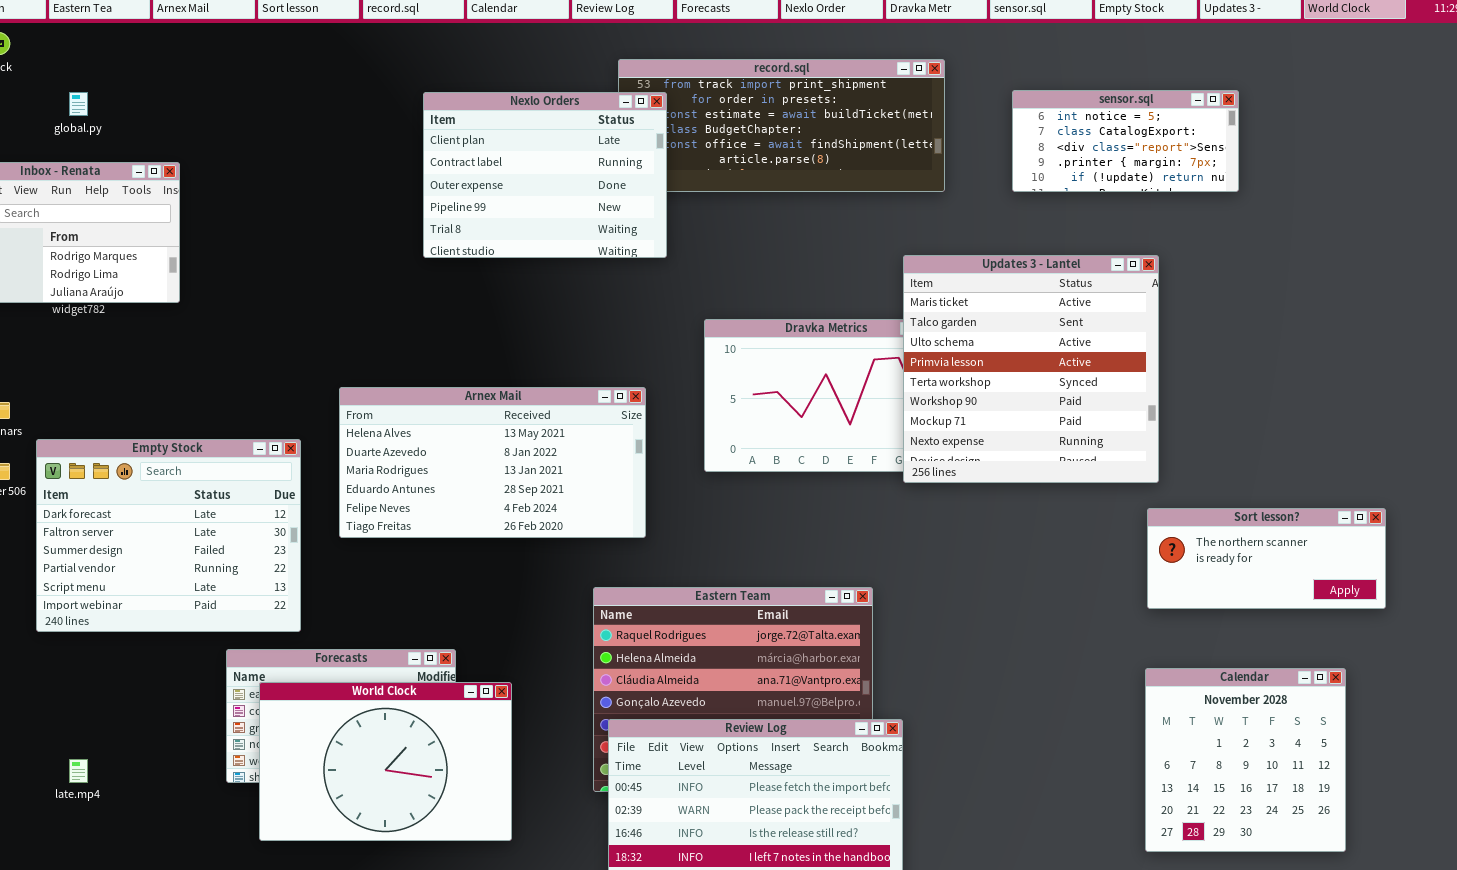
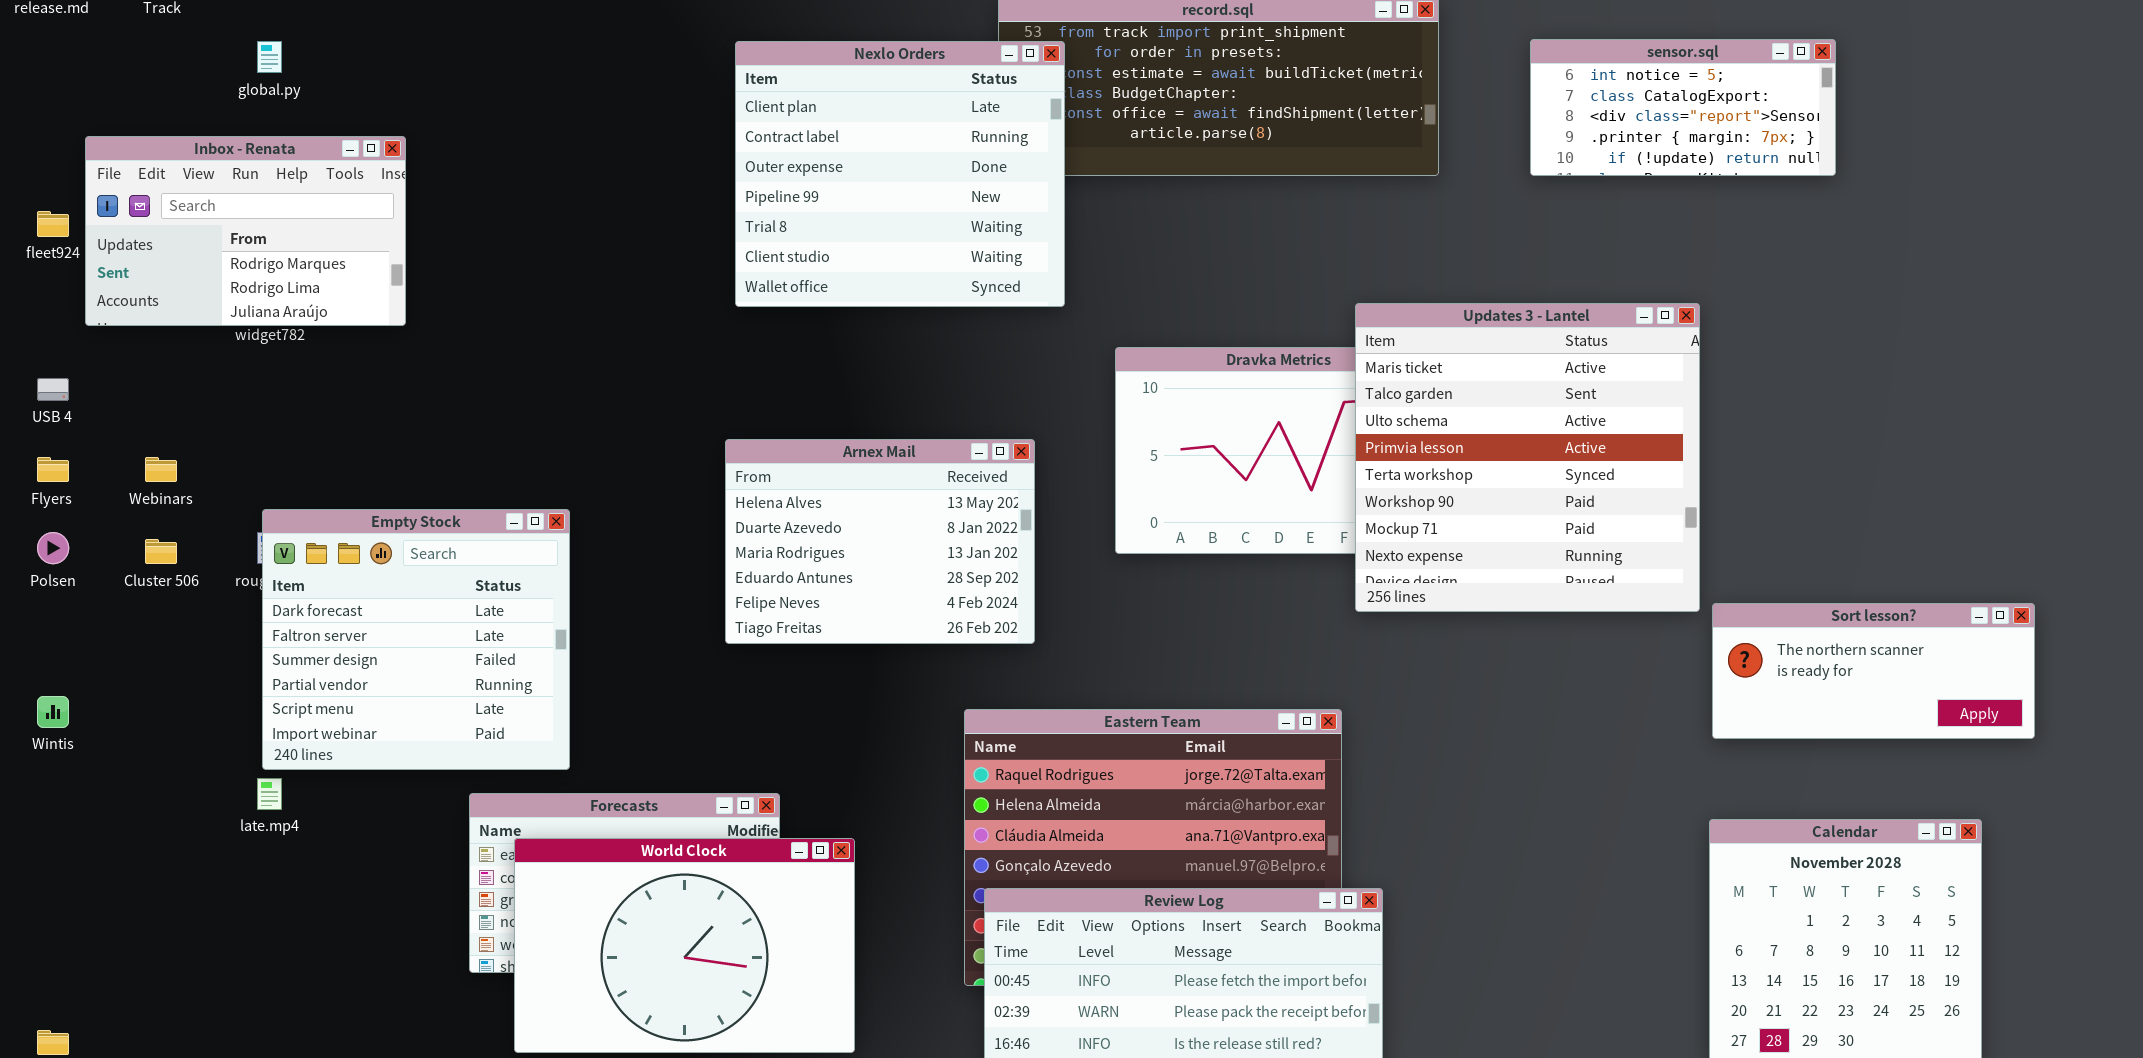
Nexlo Orders: [423,92,667,258] -> [735,41,1065,307], resized
Updates 3 - Lantel: [903,255,1159,483] -> [1355,303,1700,612], moved
Arnex Mail: [339,387,646,538] -> [725,439,1035,644], resized
Empty Stock: [36,439,301,632] -> [262,509,570,770], resized
late.mp4: [69,759,88,783] -> [257,778,282,810], moved

